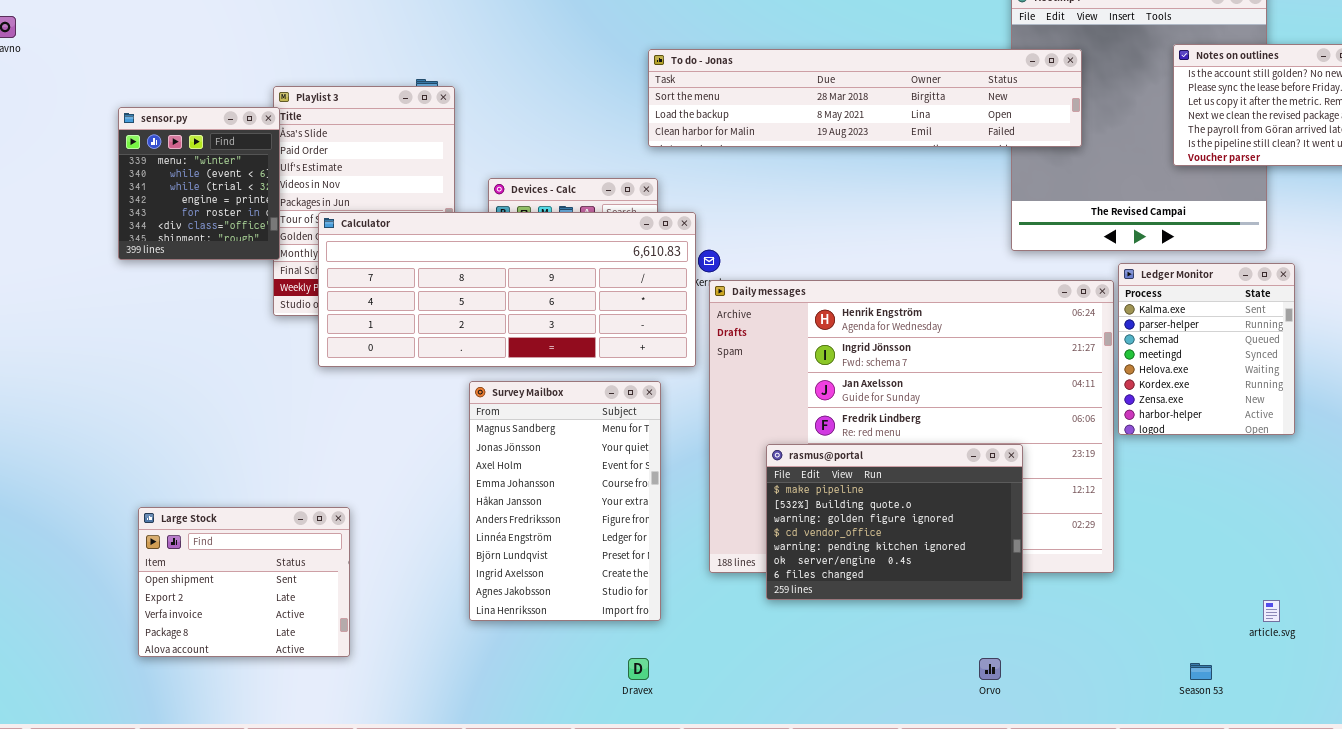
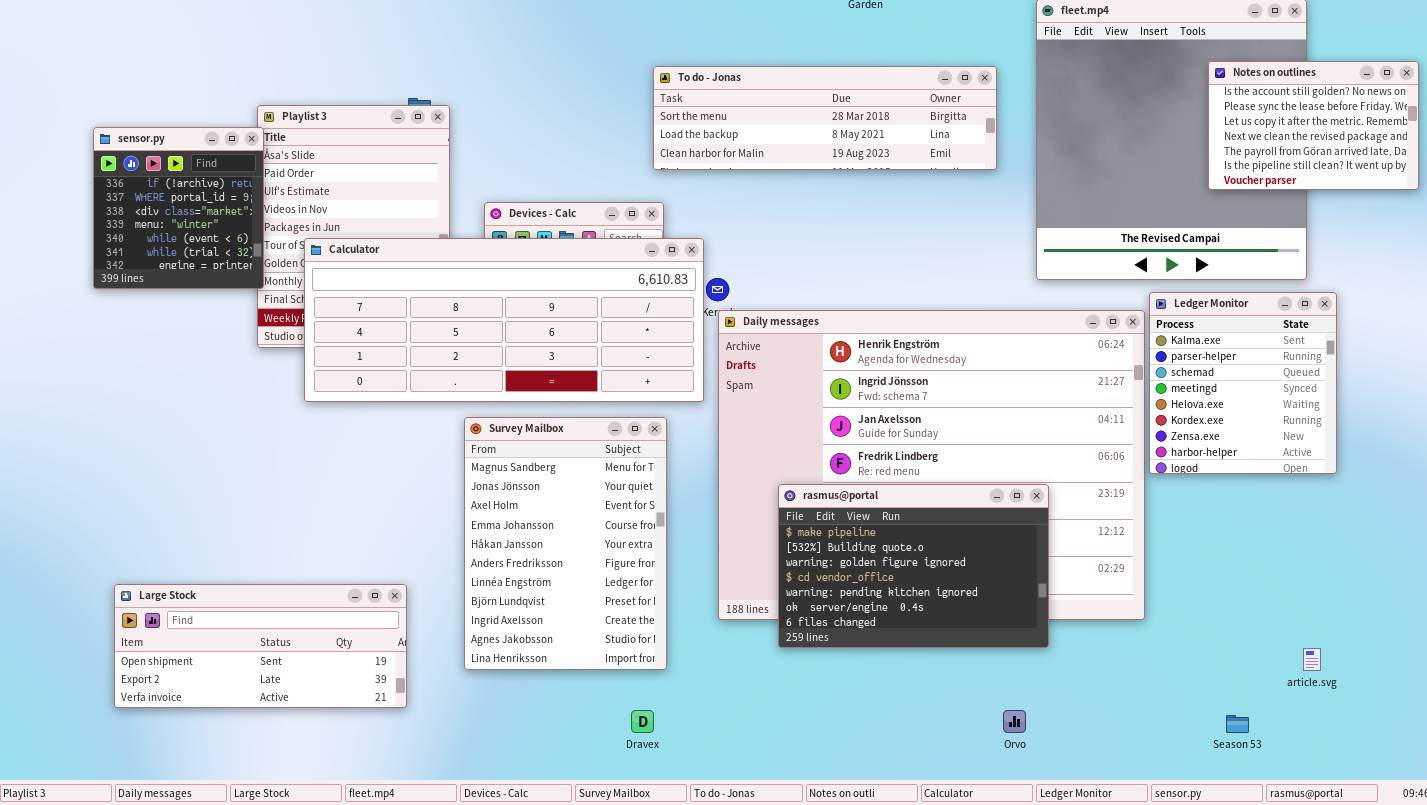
To do - Jonas: [648,49,1082,147] -> [653,66,997,170], resized
sensor.py: [118,107,280,260] -> [93,127,264,289], scrolled up 3 rows
Large Stock: [138,507,350,657] -> [114,584,407,708], resized

